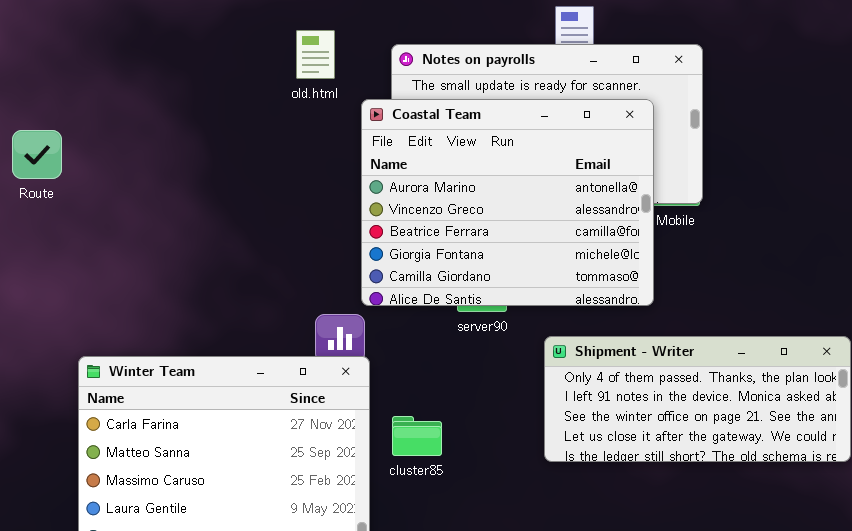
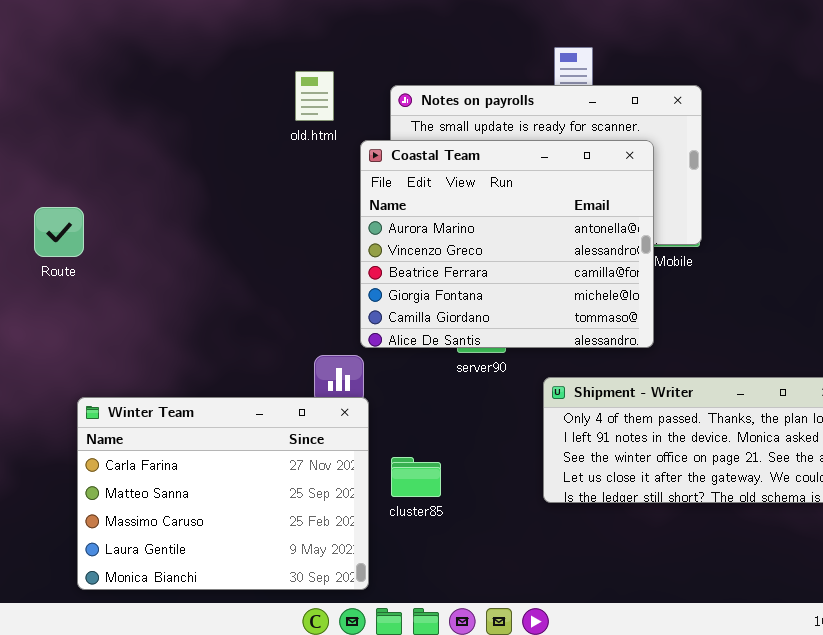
Route: [12,130,62,179] -> [34,207,84,257], moved

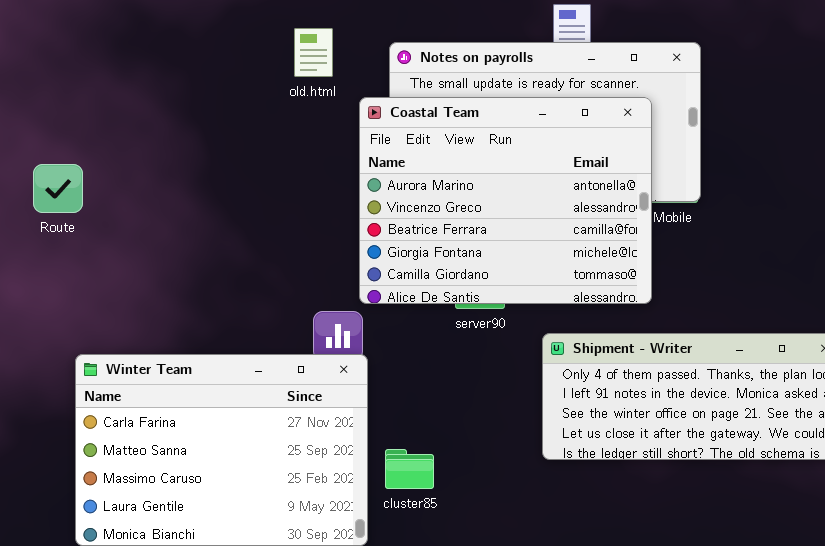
cluster85: [391,457,441,497] -> [385,449,434,489], moved

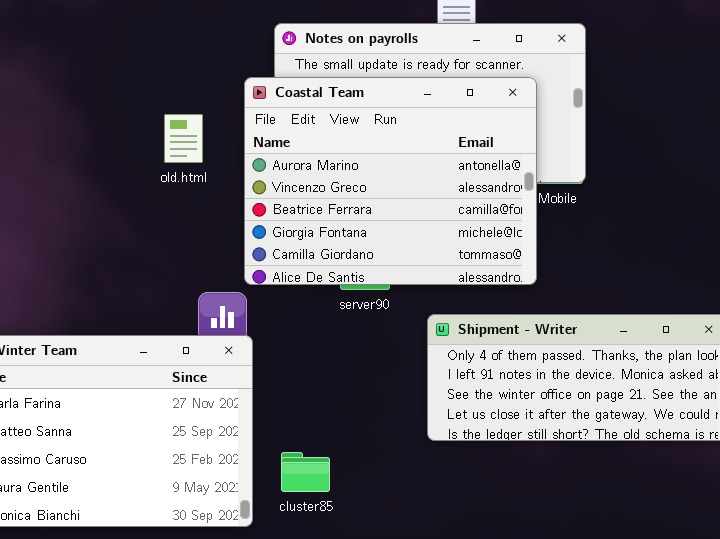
old.html: [294,28,333,77] -> [164,114,203,163], moved
cluster85: [385,449,434,489] -> [281,452,330,492], moved

